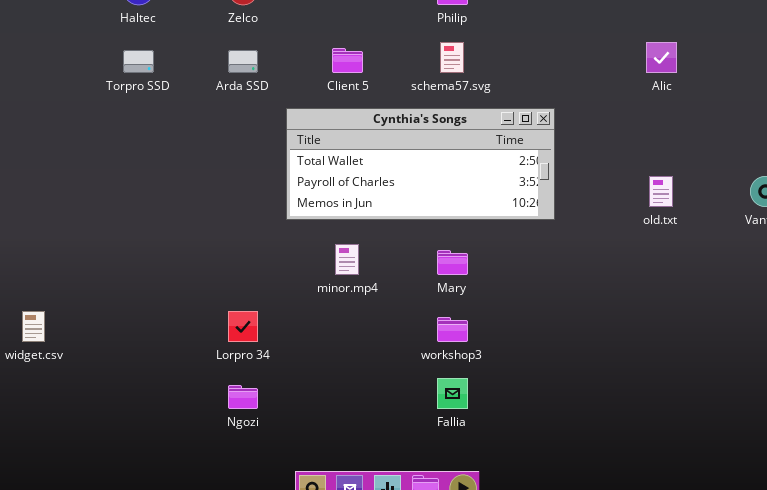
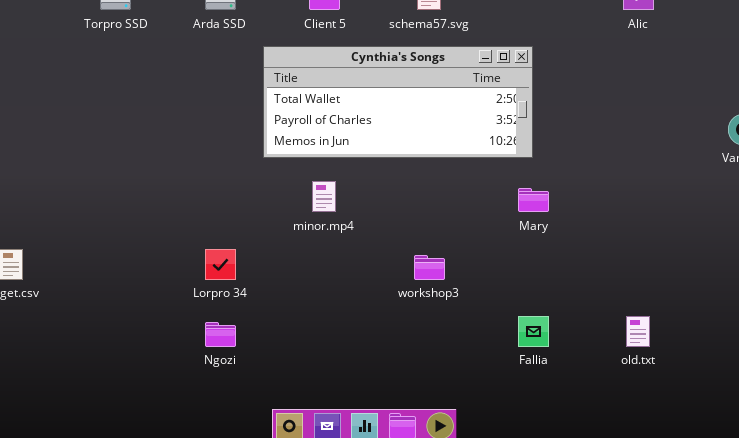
old.txt: [649,176,673,207] -> [626,316,650,347], moved
Mary: [437,250,468,275] -> [518,188,549,212], moved
Fallia: [437,378,468,409] -> [518,316,549,347], moved

